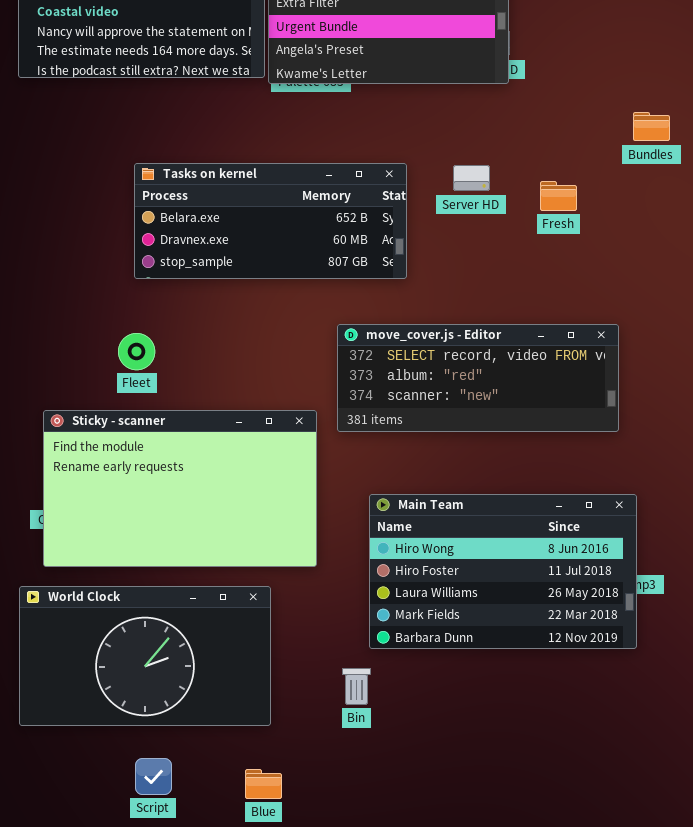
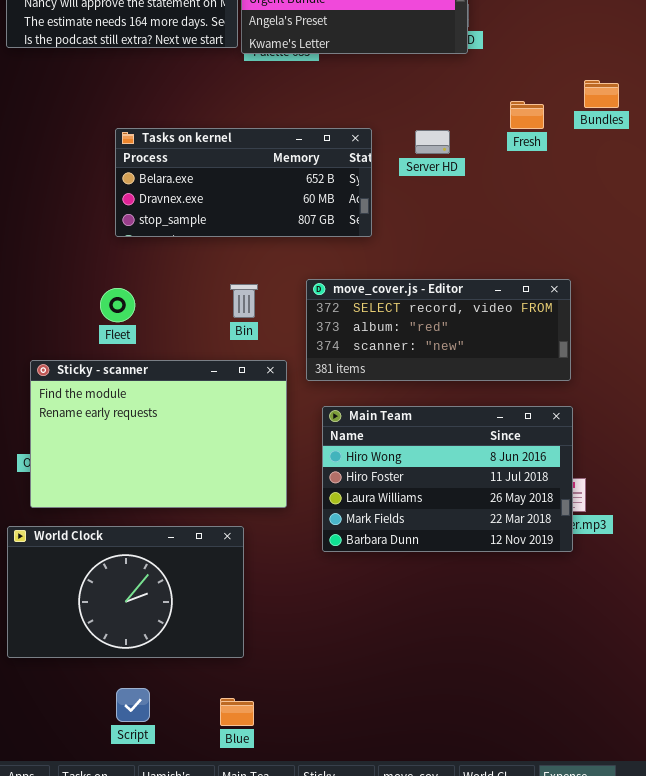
Fresh: [540,181,577,211] -> [510,101,544,129], moved
Main Team: [369,494,637,649] -> [322,406,573,552], moved
Bin: [342,668,371,705] -> [230,284,258,318], moved

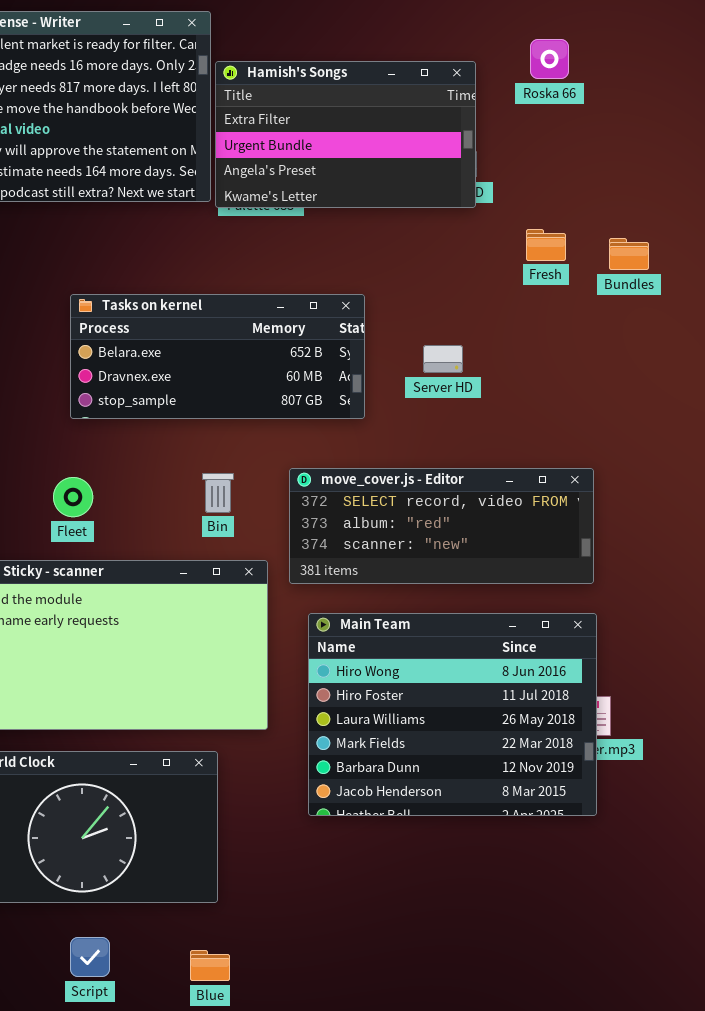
Fresh: [510,101,544,129] -> [526,229,566,261], moved
Server HD: [415,130,450,154] -> [423,345,463,373], moved
Main Team: [322,406,573,552] -> [308,613,597,816], resized

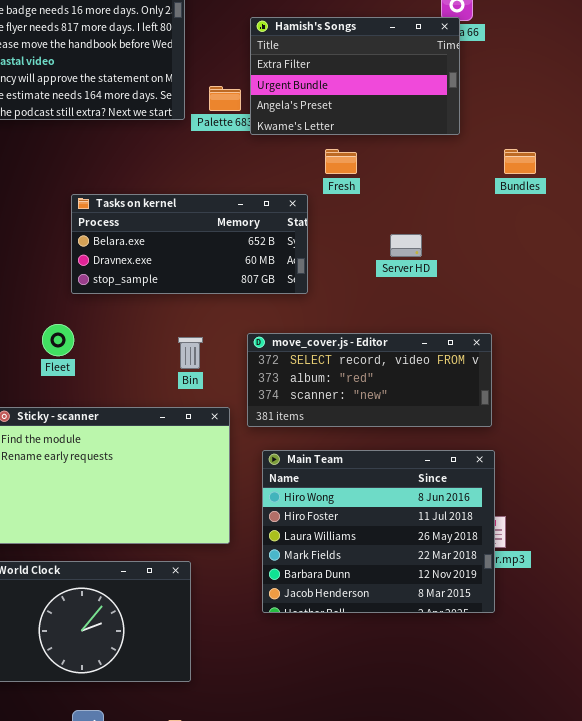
Hamish's Songs: [215,61,476,208] -> [250,17,460,135], moved
Fresh: [526,229,566,261] -> [325,149,357,174], moved
Server HD: [423,345,463,373] -> [390,234,422,257], moved
Fleet: [53,477,93,517] -> [42,324,74,356], moved

